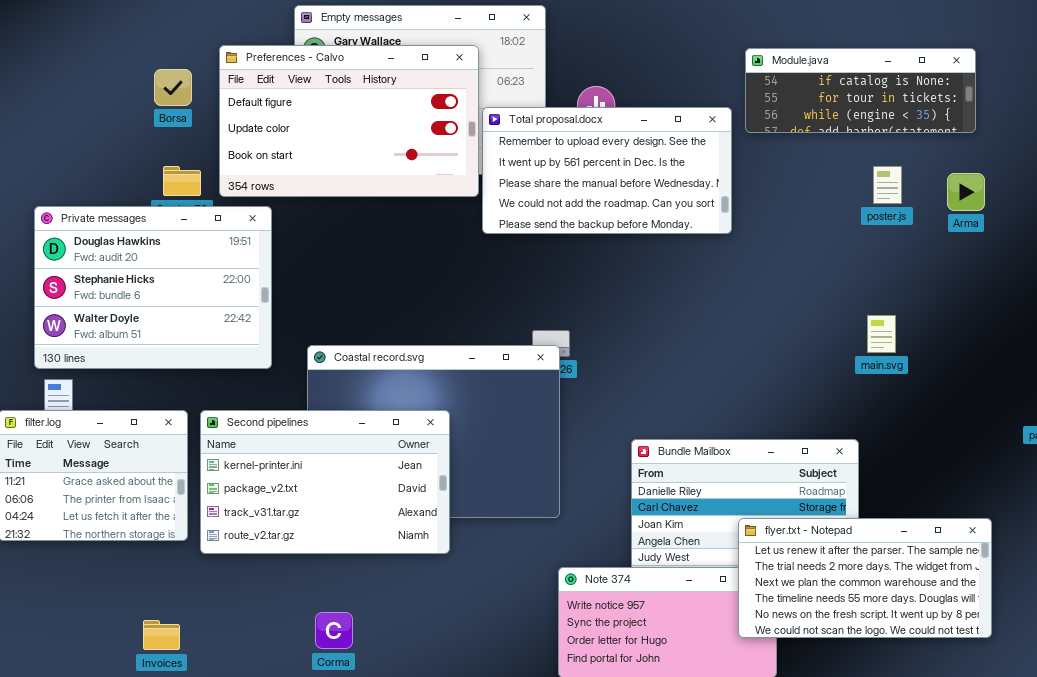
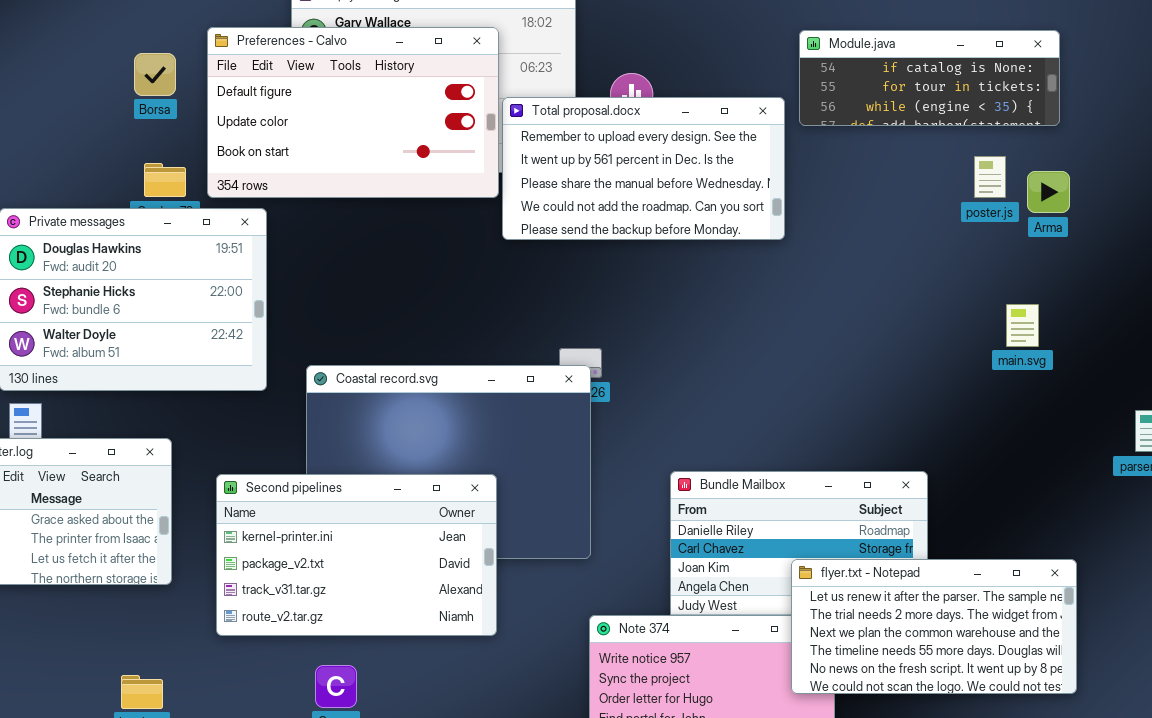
poster.js: [873,166,902,204] -> [974,156,1006,198], moved
main.svg: [867,315,896,353] -> [1006,304,1039,347], moved
Second pipelines: [200,410,450,554] -> [216,474,497,636], moved

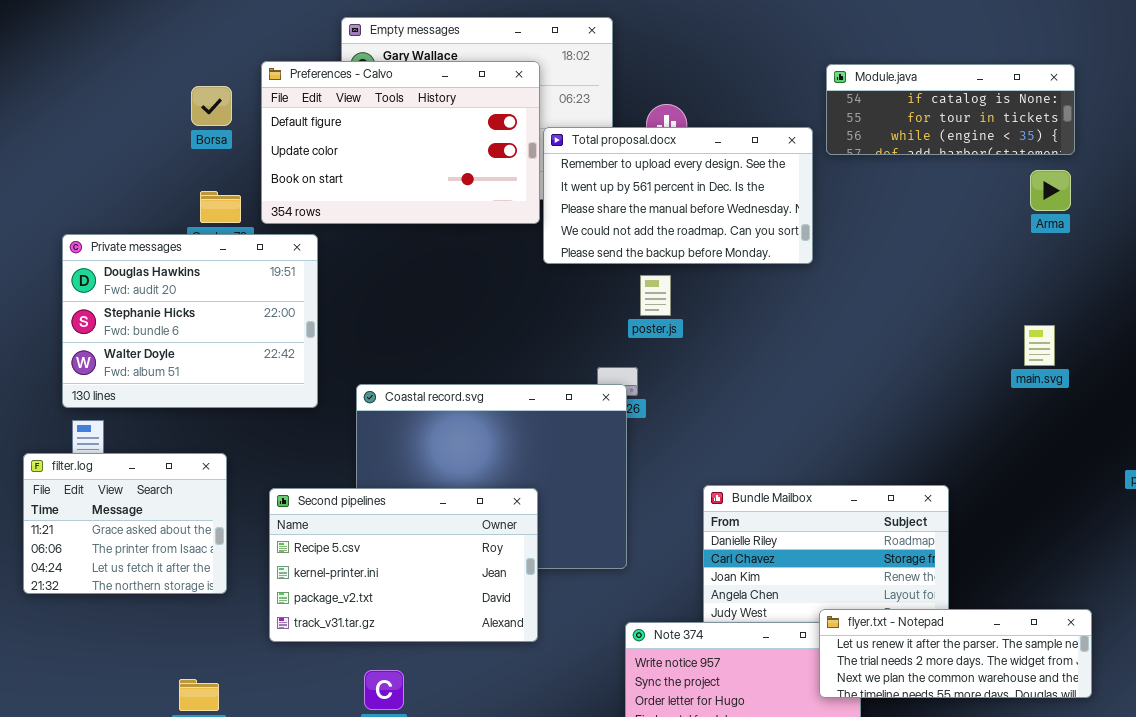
poster.js: [974,156,1006,198] -> [640,275,671,316], moved
Arma: [1027,171,1070,213] -> [1030,170,1071,211], moved
Second pipelines: [216,474,497,636] -> [269,488,538,642], scrolled up 1 row
flyer.txt - Notepad: [791,559,1077,694] -> [819,609,1092,698], resized

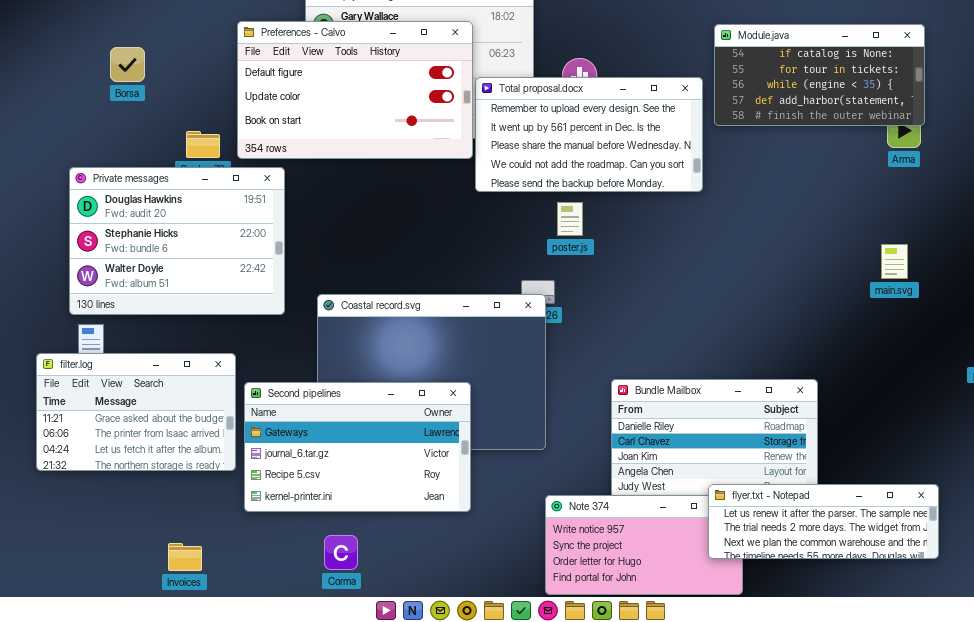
Module.java: [826,64,1075,155] -> [714,24,925,126], resized
Borsa: [191,86,232,126] -> [110,47,145,82], moved
filter.log: [23,453,227,594] -> [36,353,236,471], resized
Second pipelines: [269,488,538,642] -> [244,382,471,512], scrolled up 2 rows

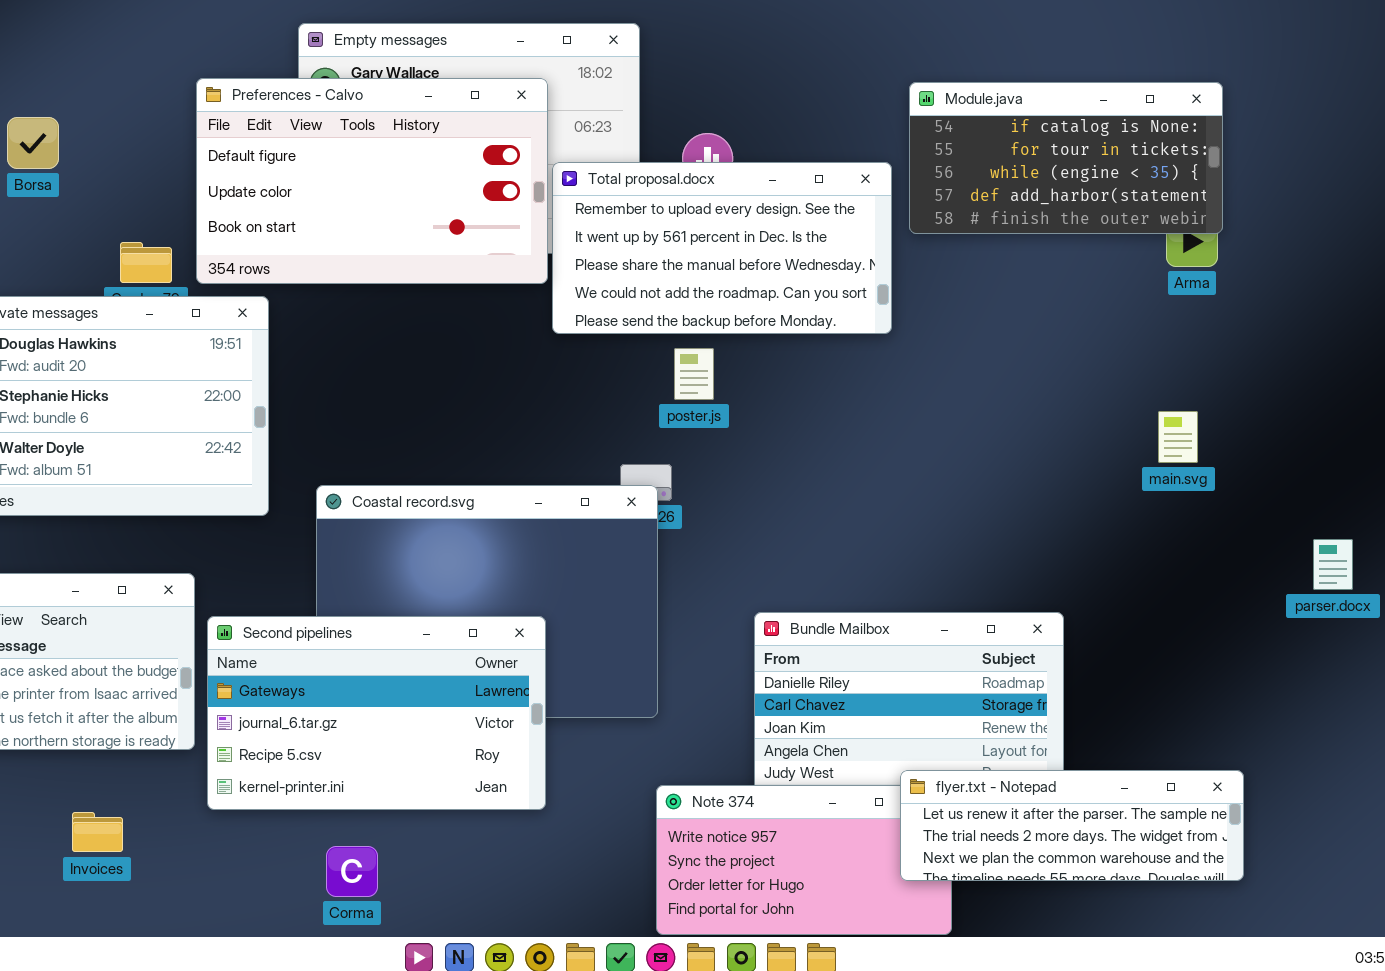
Invoices: [168,543,202,571] -> [72,812,123,852], moved

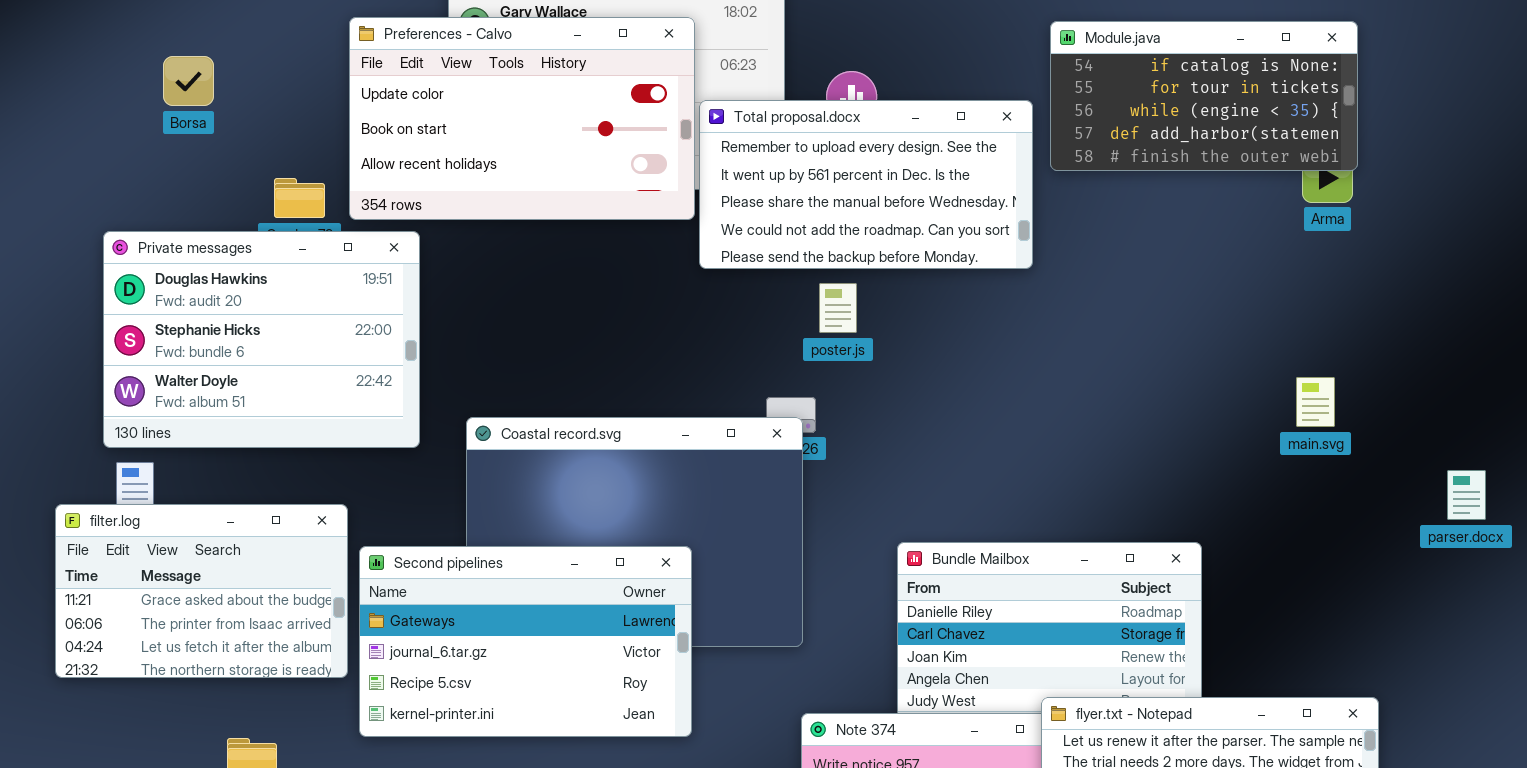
Preferences - Calvo: [196,78,548,284] -> [349,17,695,220], scrolled down 1 row
main.svg: [1158,411,1198,463] -> [1296,377,1335,427], moved

